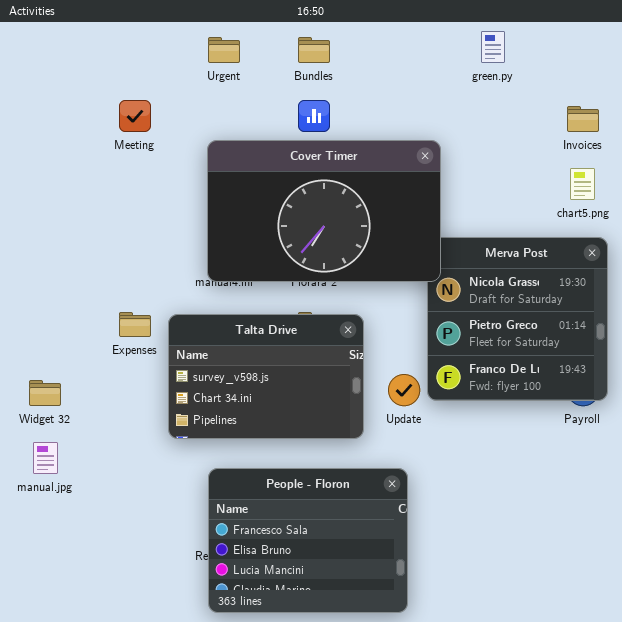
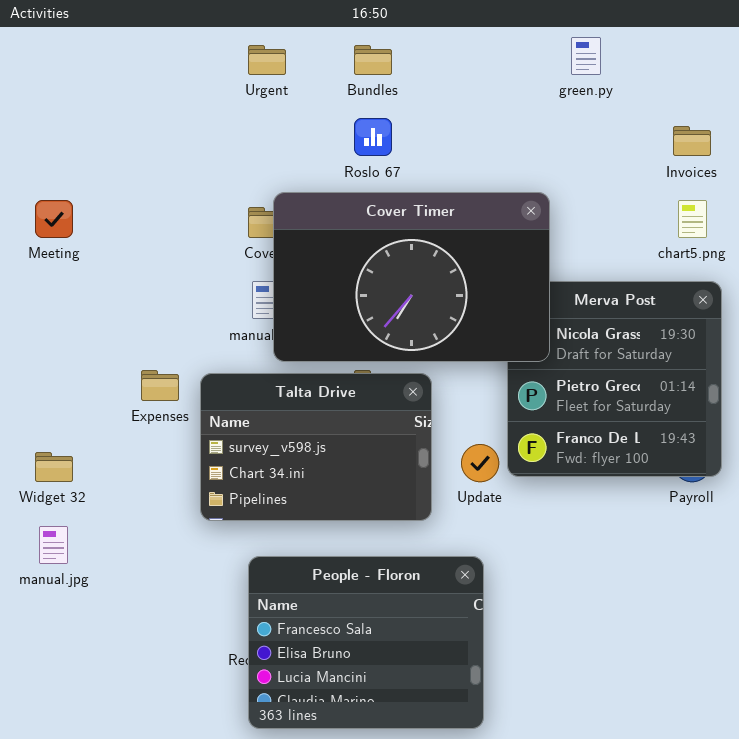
Meeting: [119,100,151,132] -> [35,200,73,238], moved
Cover Timer: [207,140,441,282] -> [273,192,550,362], moved

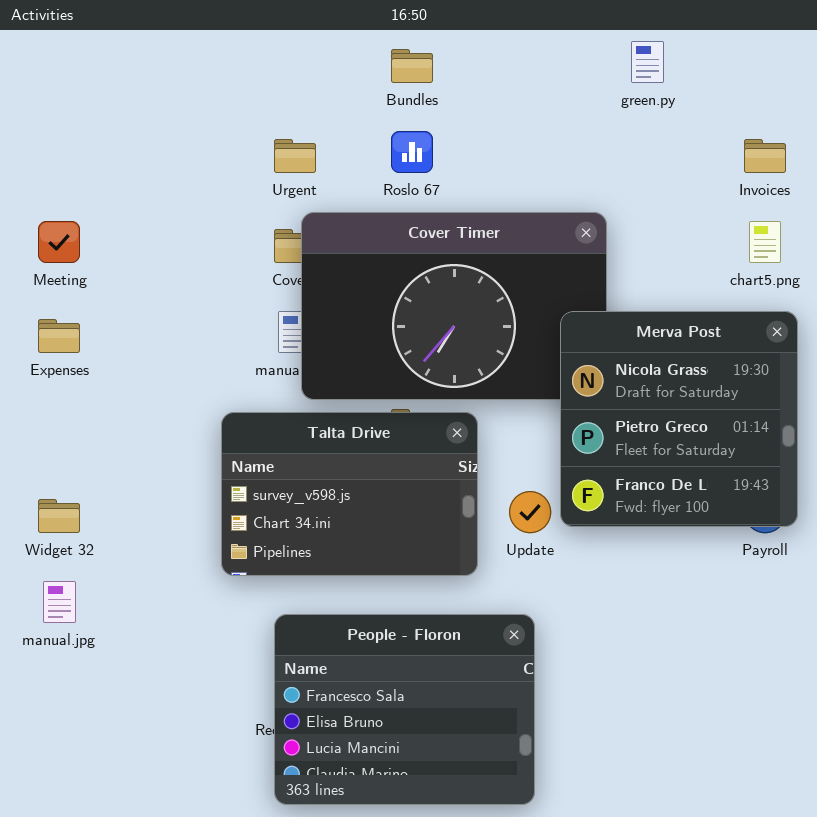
Urgent: [248,45,286,75] -> [274,139,316,173], moved
Merva Post: [507,281,722,477] -> [560,311,798,527], raised
Expenses: [141,370,179,401] -> [38,319,80,353], moved

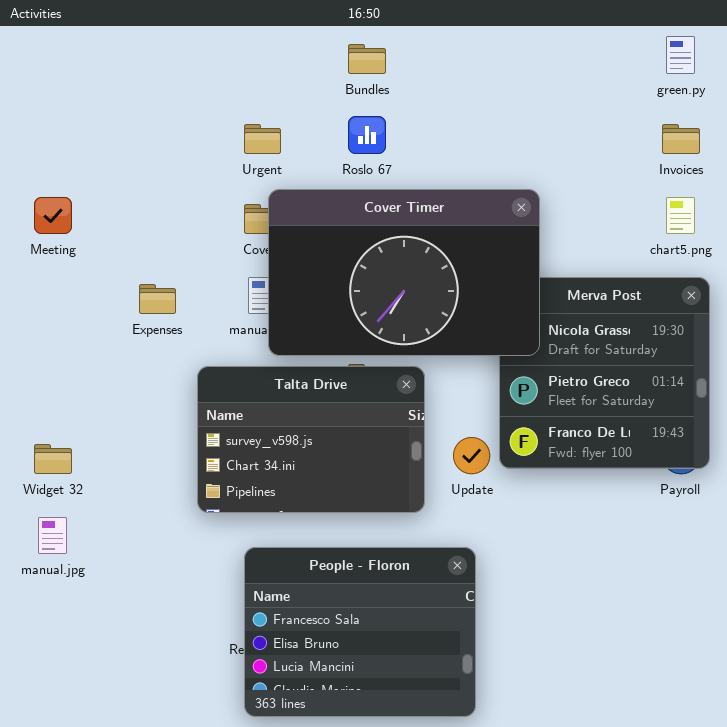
green.py: [631,41,664,83] -> [666,36,695,74], moved
Cover Timer: [301,212,607,400] -> [268,189,540,356], raised
Expenses: [38,319,80,353] -> [139,284,176,314], moved

